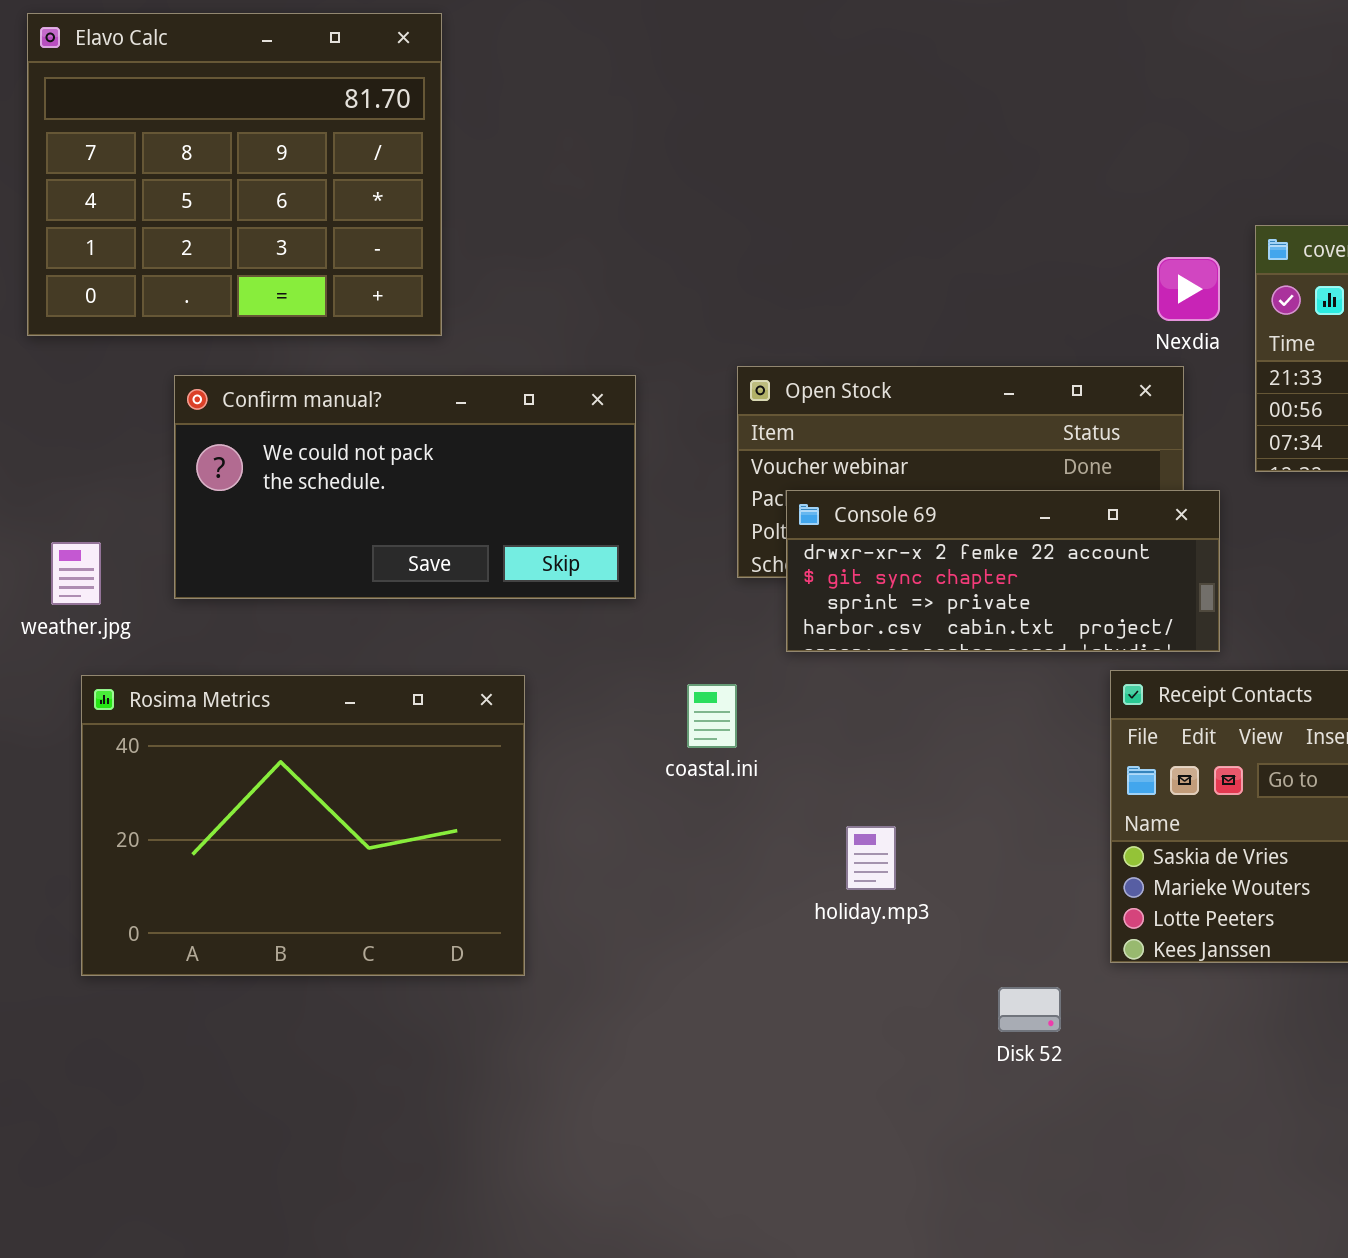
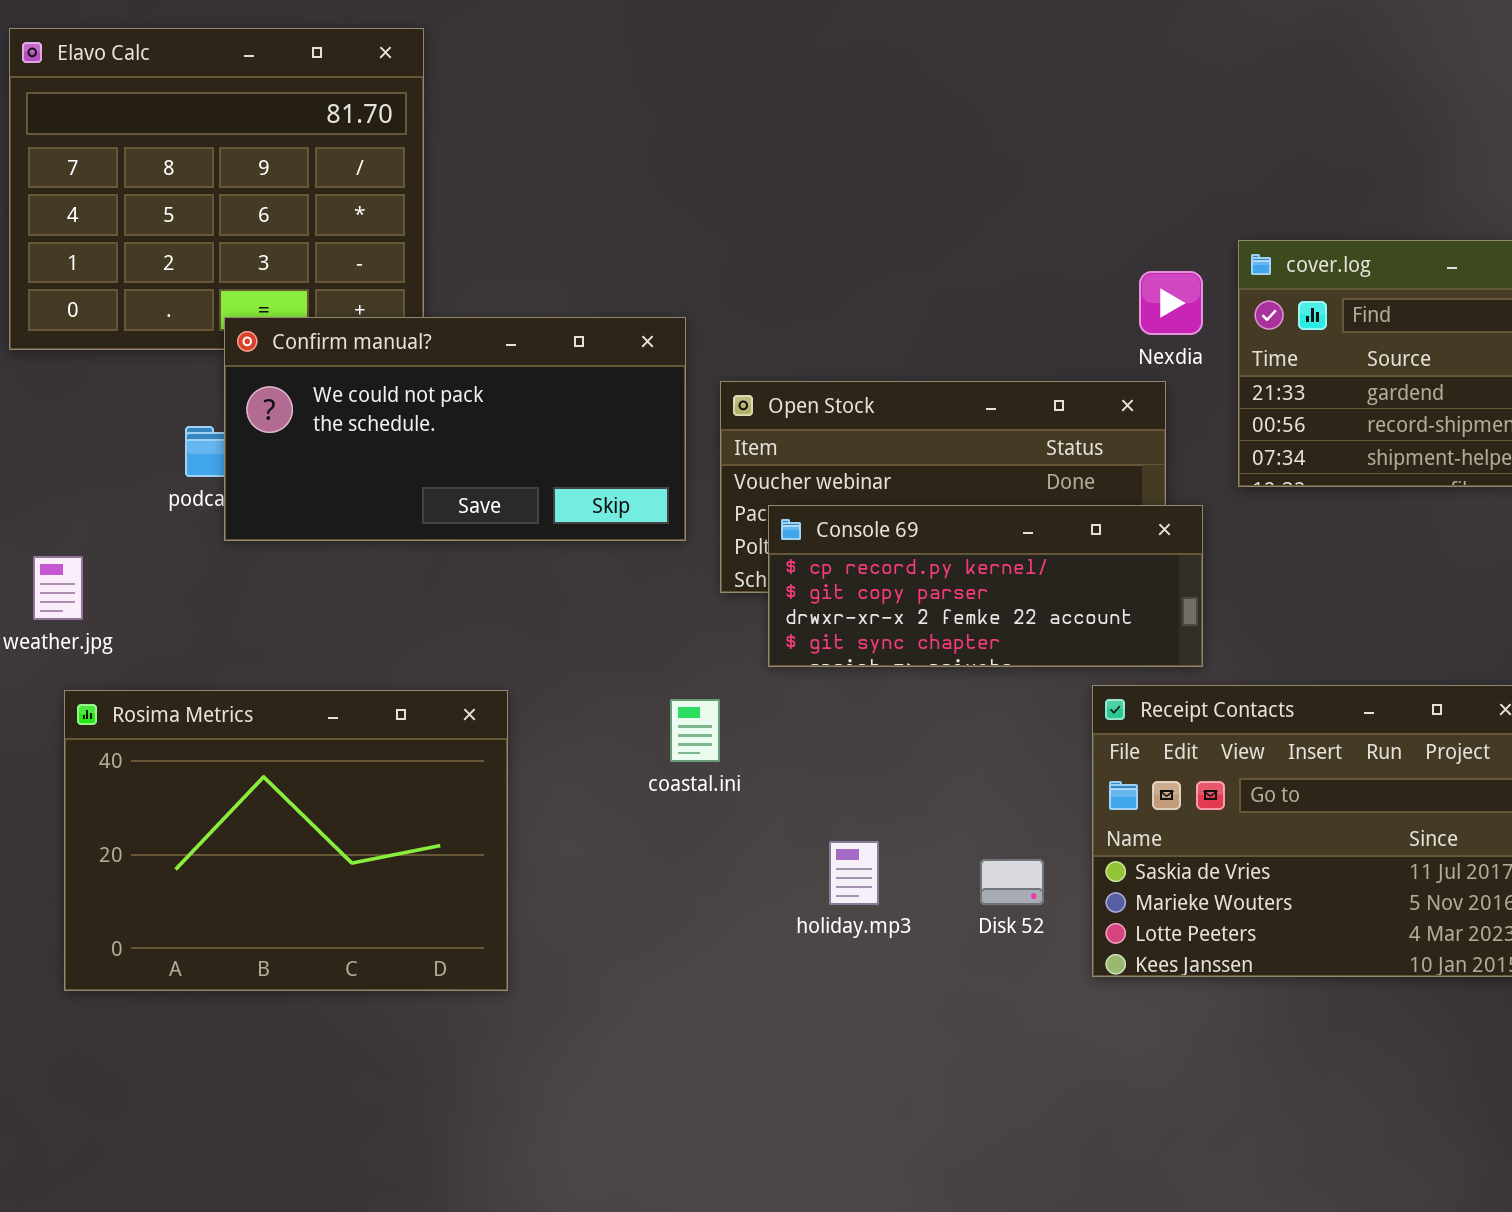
Confirm manual?: [174,375,636,599] -> [224,317,686,541], moved
Console 69: [786,490,1220,652] -> [768,505,1203,667], scrolled up 2 rows
Disk 52: [998,987,1061,1032] -> [980,859,1044,905], moved

